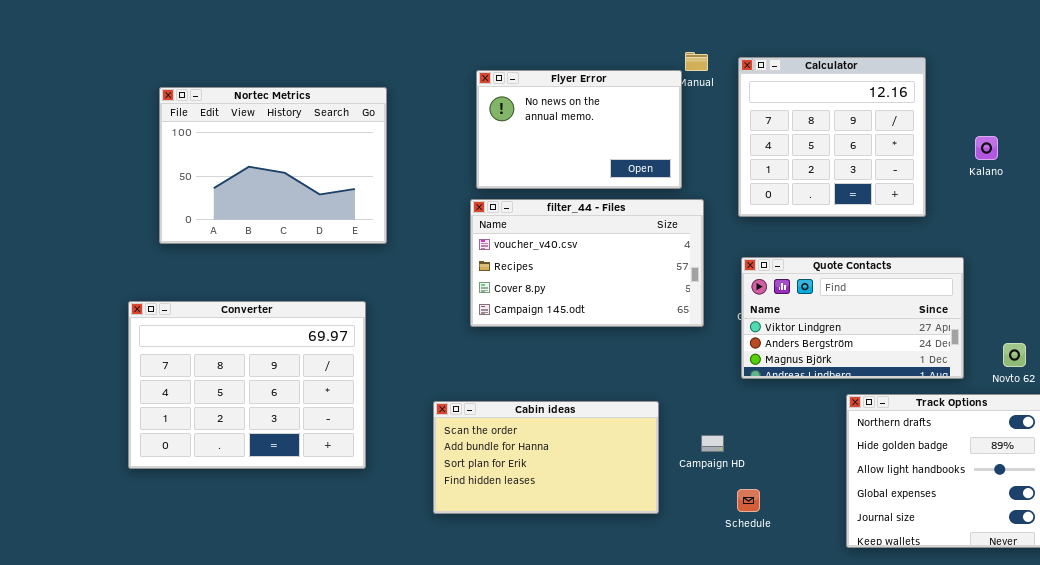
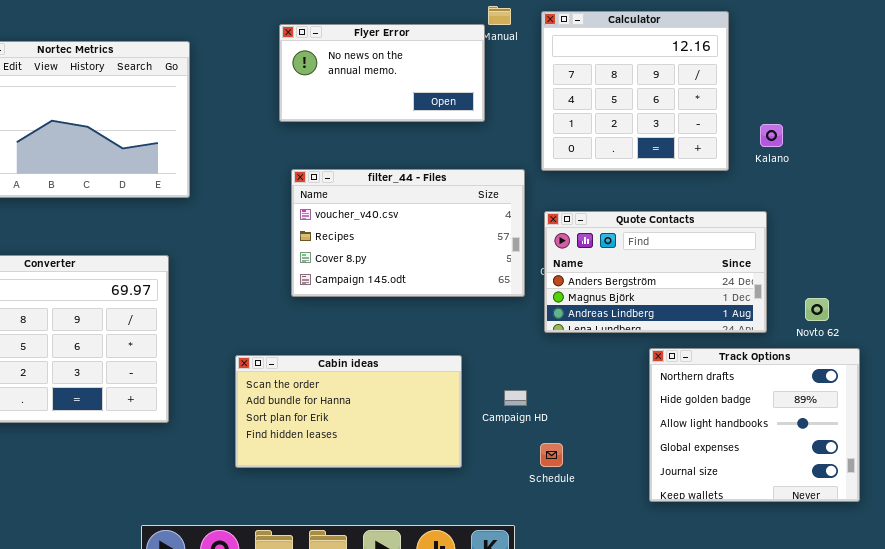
Flyer Error: [476,70,682,189] -> [279,24,485,122], resized
Kalano: [975,136,998,160] -> [760,124,783,147], moved
filter_44 - Files: [470,199,704,327] -> [291,169,525,297], moved
Quote Contacts: [741,257,964,379] -> [544,211,767,333], scrolled down 1 row

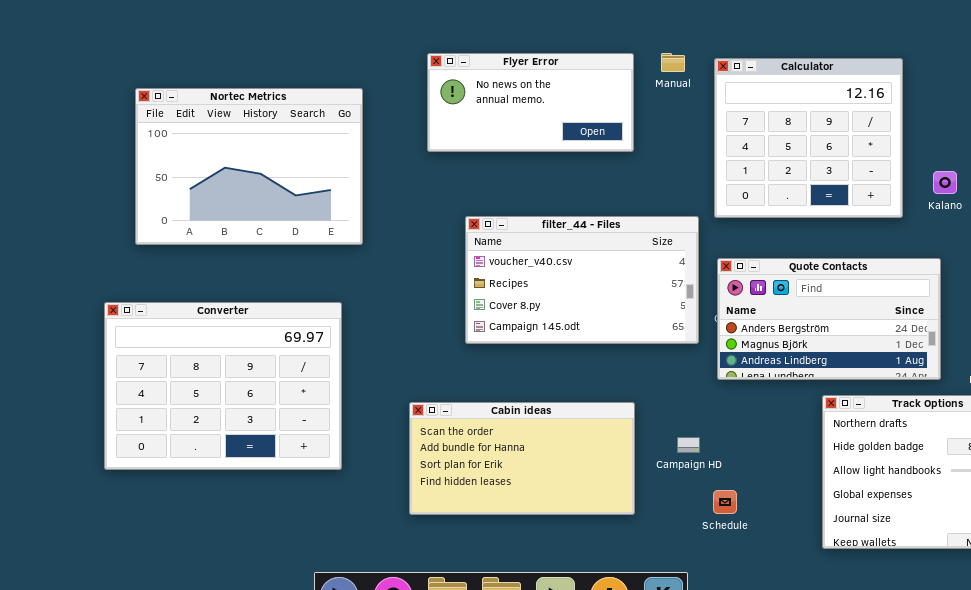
Flyer Error: [279,24,485,122] -> [427,53,634,152], moved

